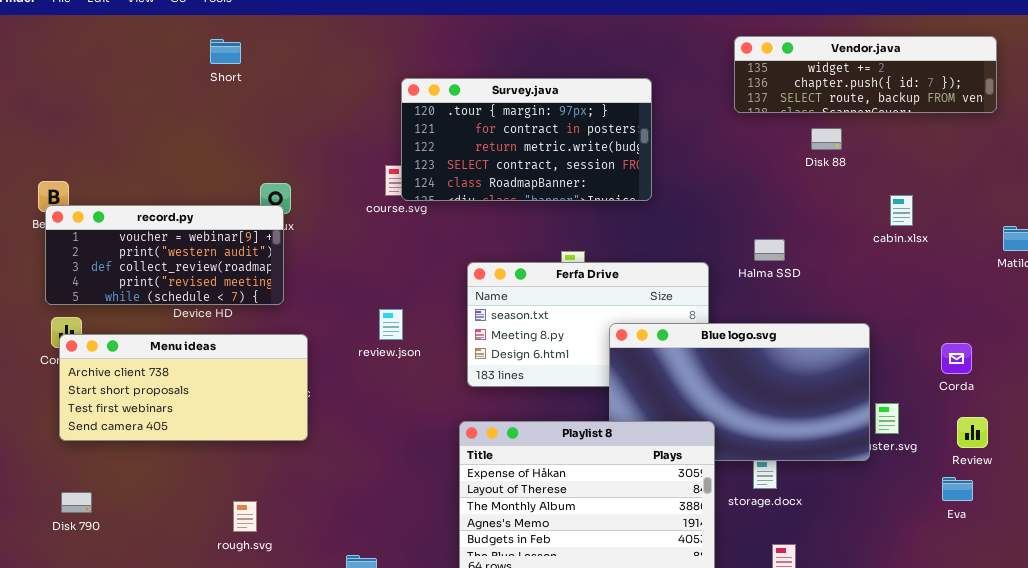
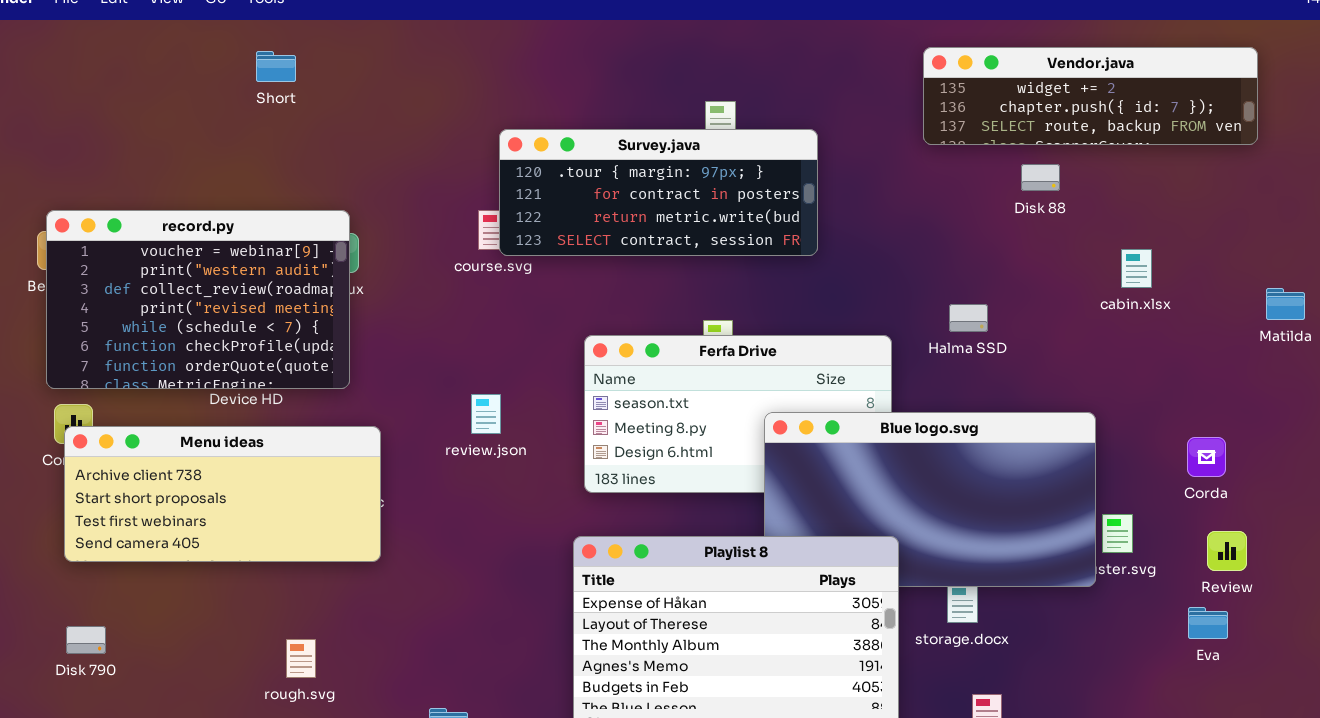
Survey.java: [401,78,652,201] -> [499,129,818,256], resized
record.py: [45,205,284,305] -> [46,210,350,389], resized

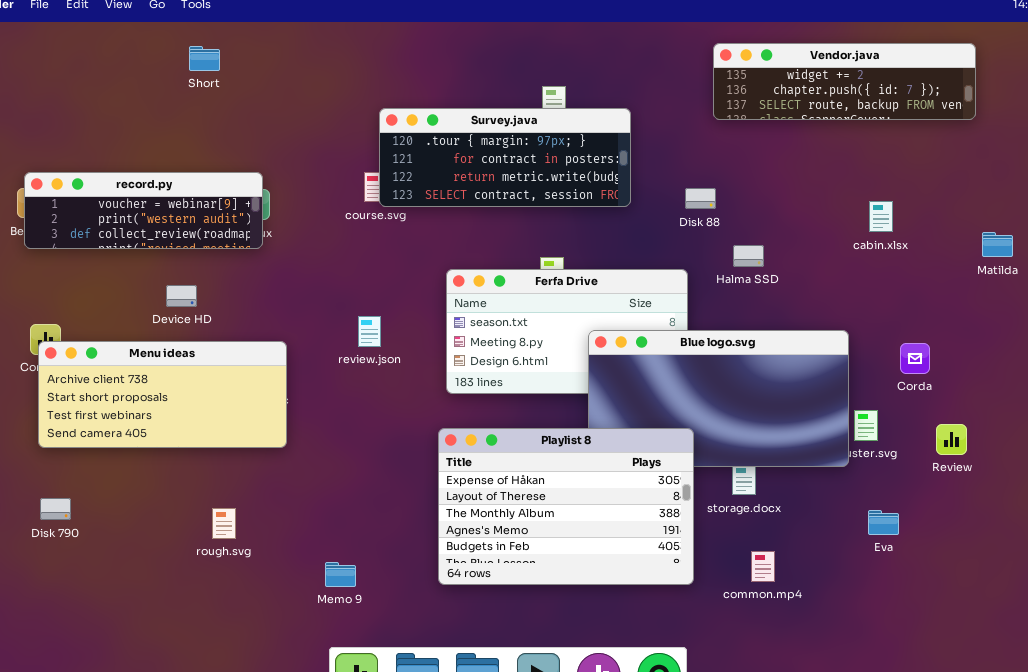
Disk 88: [1021,164,1060,191] -> [685,188,716,209], moved
record.py: [46,210,350,389] -> [24,172,263,249], resized
Corda: [1187,437,1226,477] -> [900,343,930,374], moved
Eva: [1188,607,1228,639] -> [868,510,899,535], moved

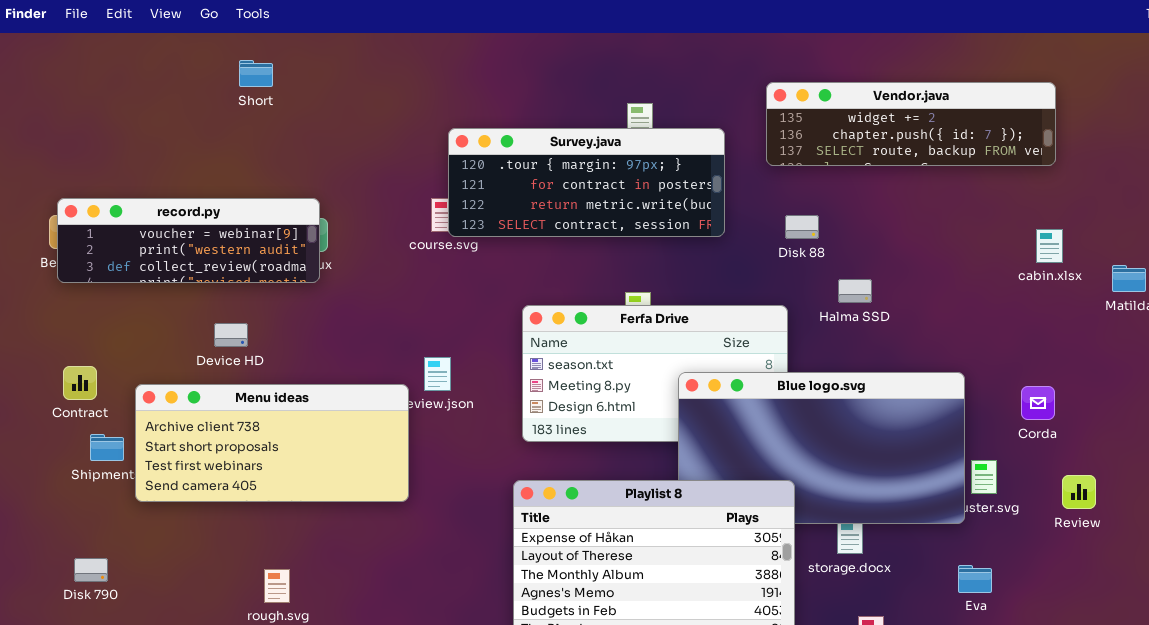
Vendor.java: [713,43,976,120] -> [766,82,1056,166], moved
cabin.xlsx: [869,201,893,232] -> [1036,229,1063,263], moved
Menu ideas: [38,341,287,448] -> [135,384,409,502], moved
Eva: [868,510,899,535] -> [958,565,992,593], moved

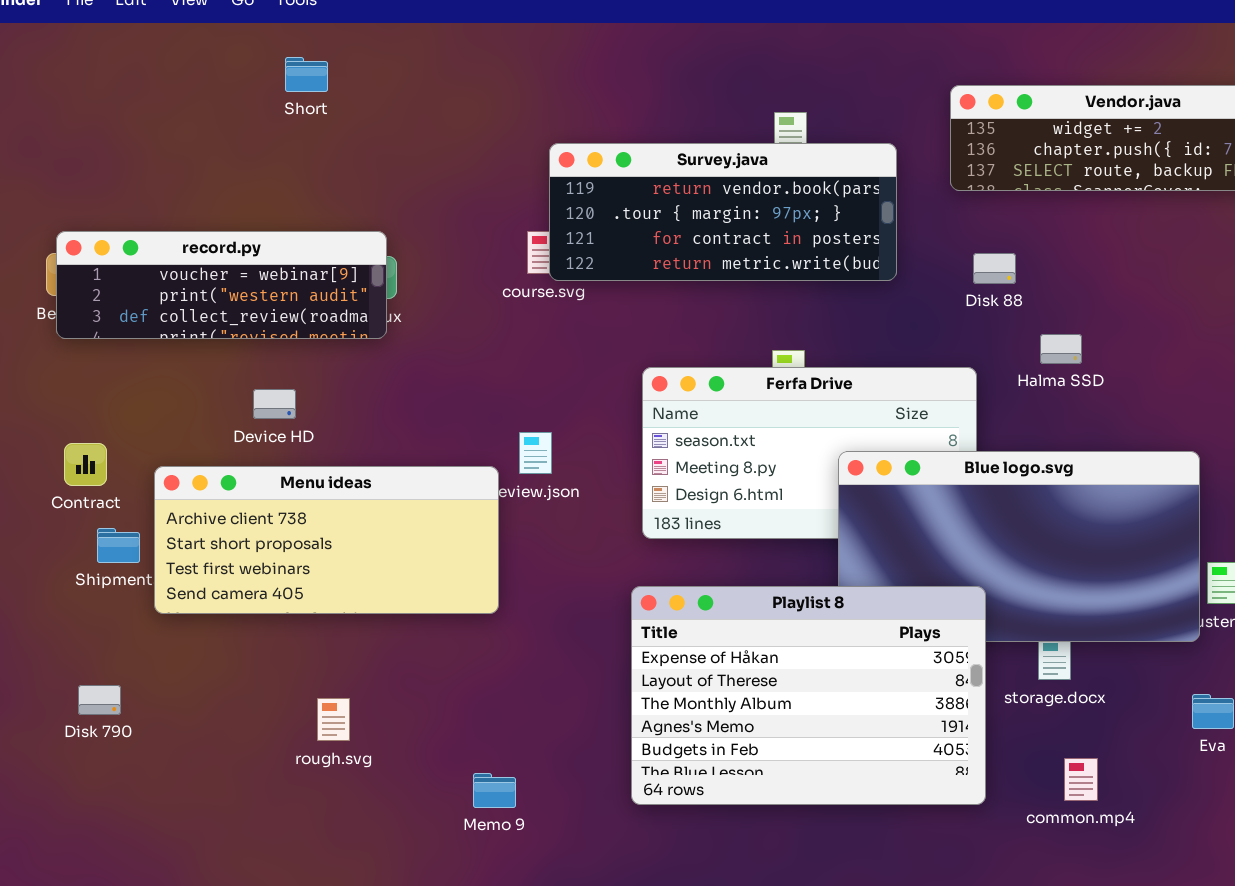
Survey.java: [448,128,725,237] -> [549,143,897,281], scrolled up 1 row

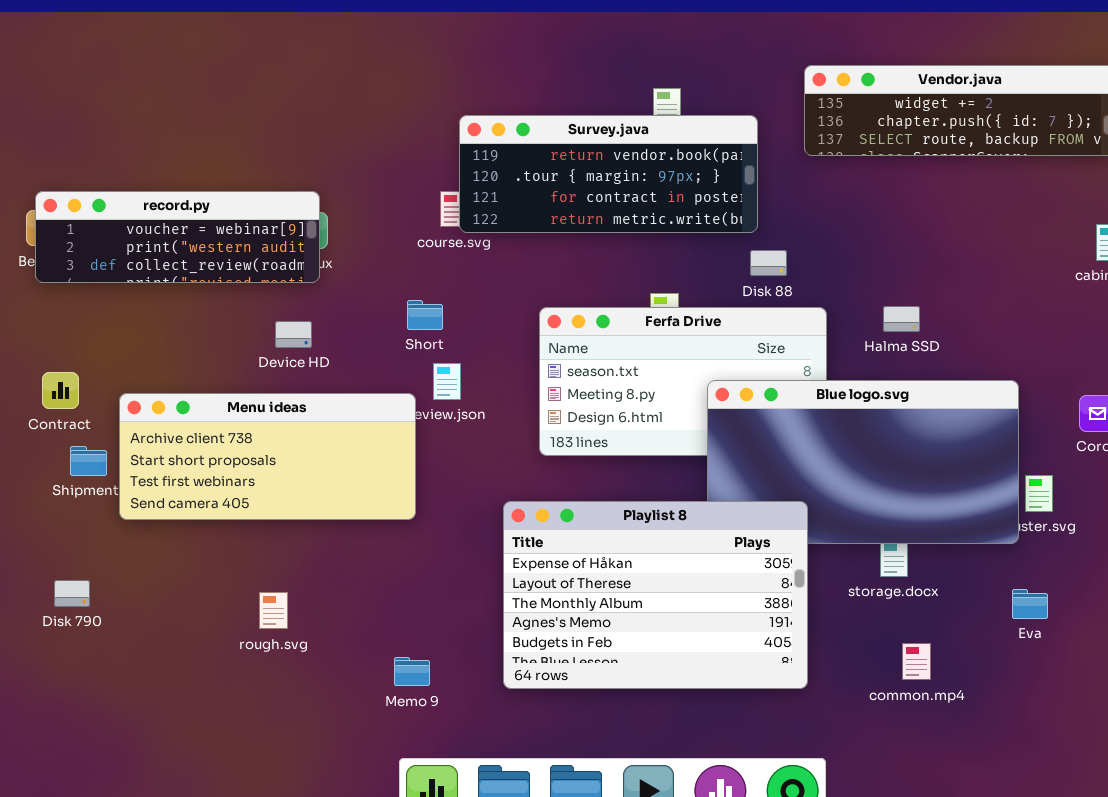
Short: [285,57,328,92] -> [407,300,443,330], moved
Disk 88: [973,253,1016,284] -> [750,250,787,276], moved
Halma SSD: [1040,334,1082,364] -> [883,306,920,332], moved
Device HD: [253,389,296,419] -> [275,321,312,348], moved
Playlist 8: [631,586,986,805] -> [503,501,808,689], moved

